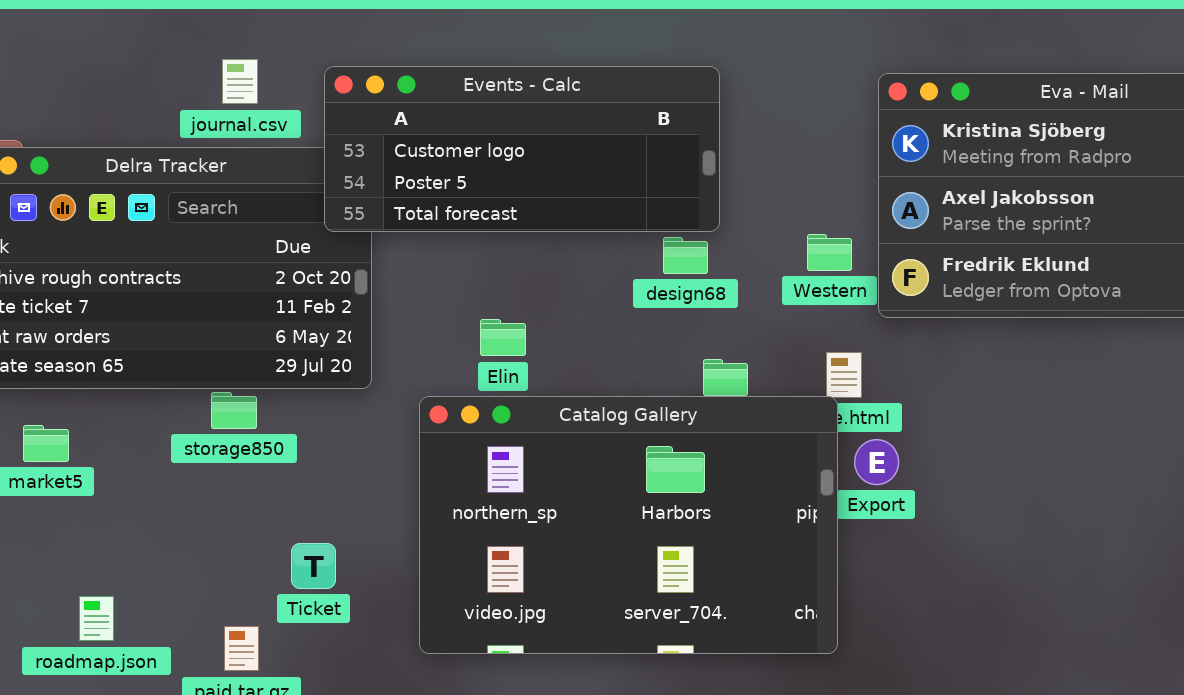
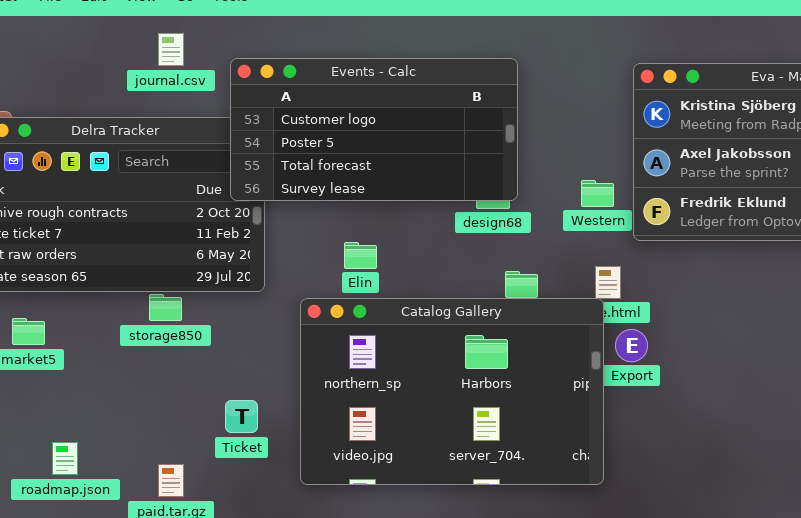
journal.csv: [222,59,258,104] -> [158,33,184,66], moved
Events - Calc: [324,66,720,232] -> [230,58,518,201], resized
Ticket: [291,543,336,589] -> [225,400,258,433], moved

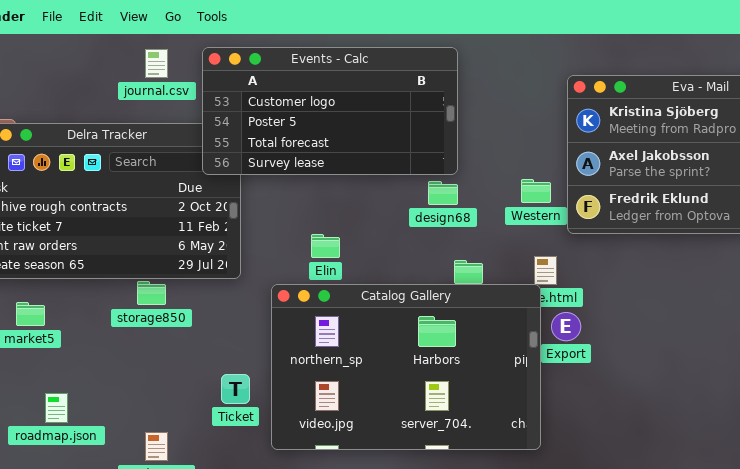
Events - Calc: [230,58,518,201] -> [202,47,458,175], moved
Ticket: [225,400,258,433] -> [221,374,250,404], moved
roadmap.json: [52,442,78,475] -> [45,393,68,423], moved

